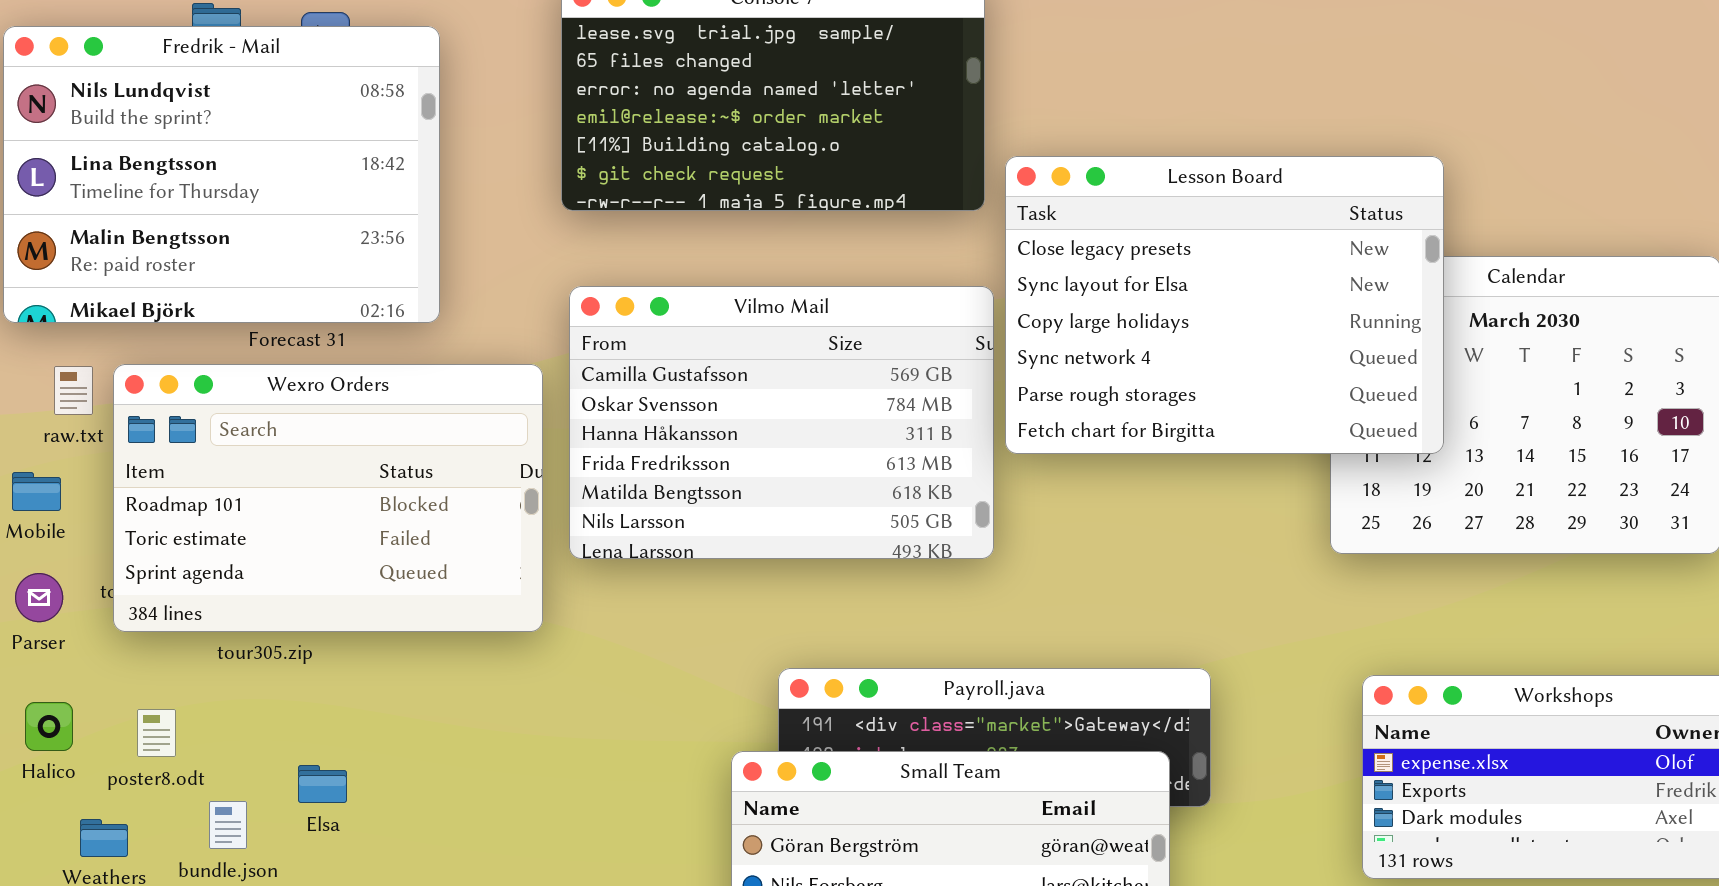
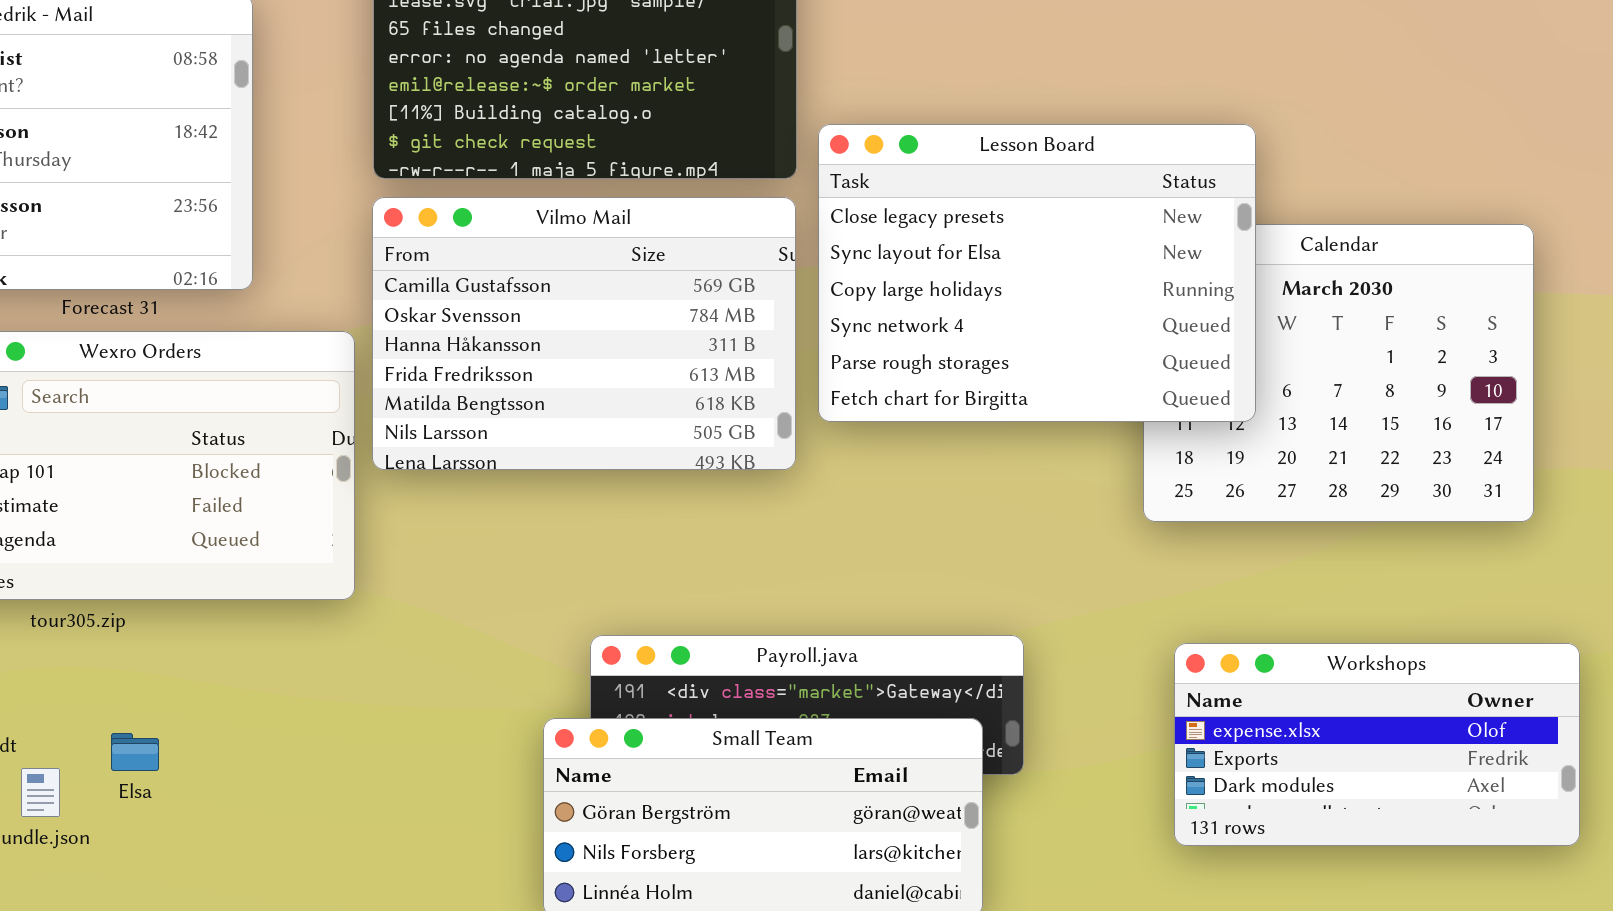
Vilmo Mail: [569,286,994,559] -> [372,197,796,470], moved

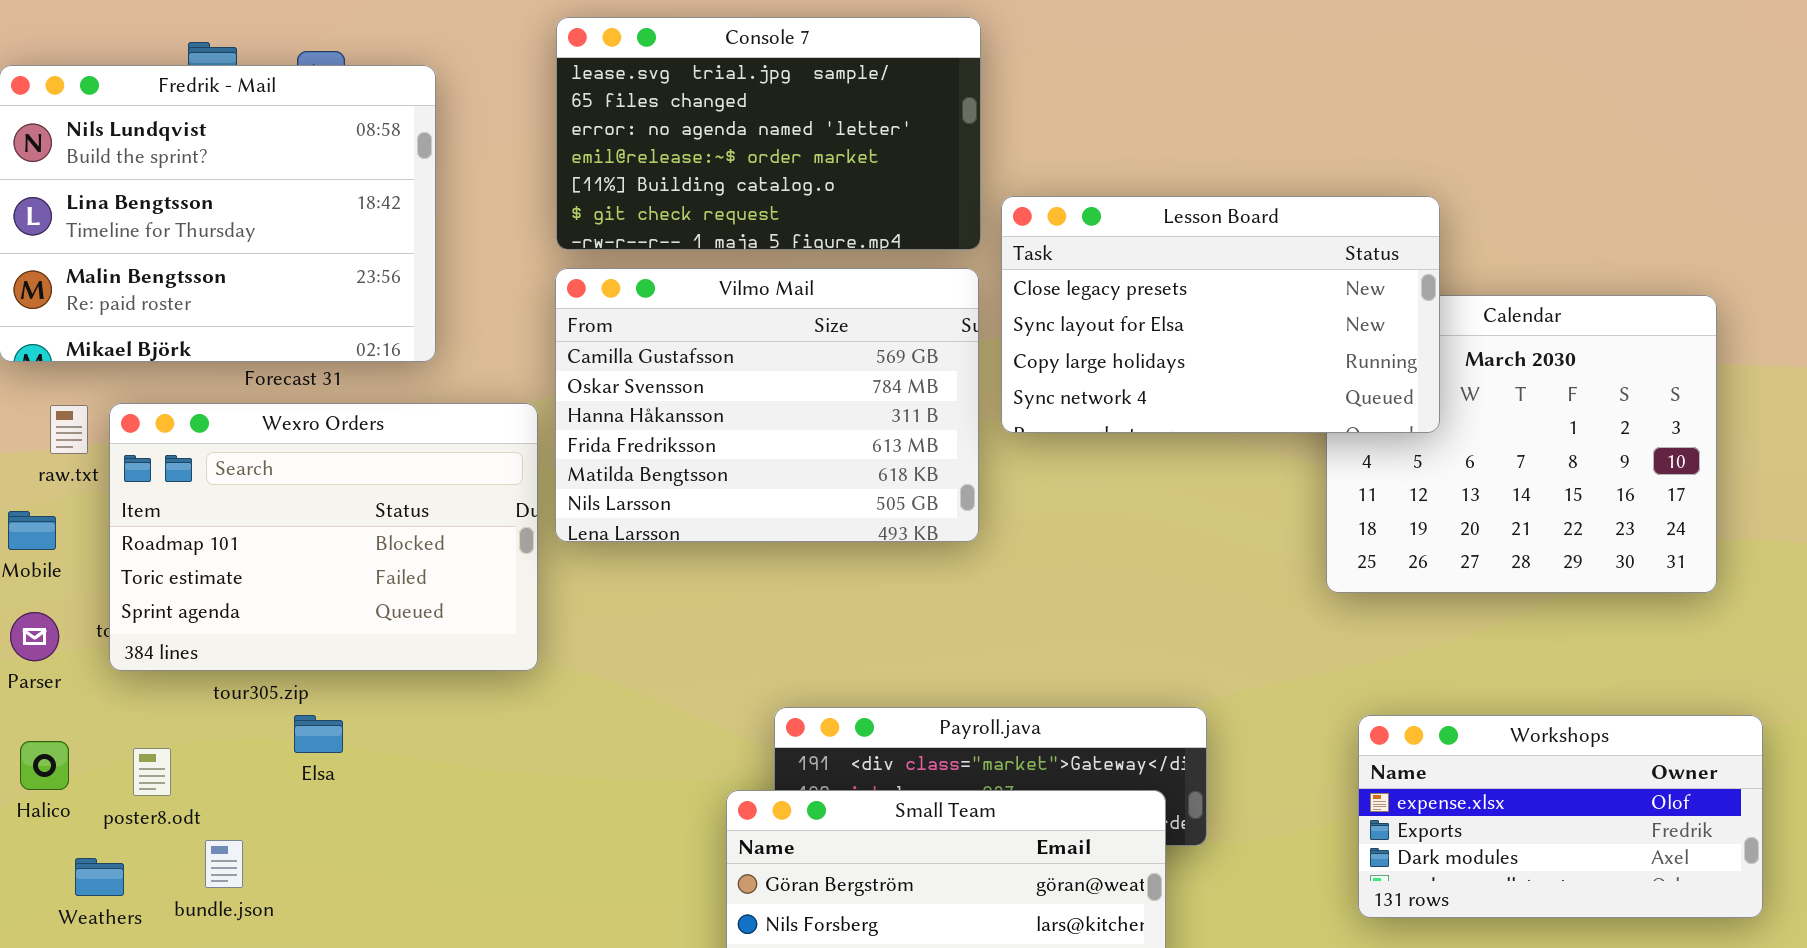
Lesson Board: [818,124,1256,422] -> [1001,196,1440,433], resized
Elsa: [111,733,159,771] -> [294,715,343,753], moved

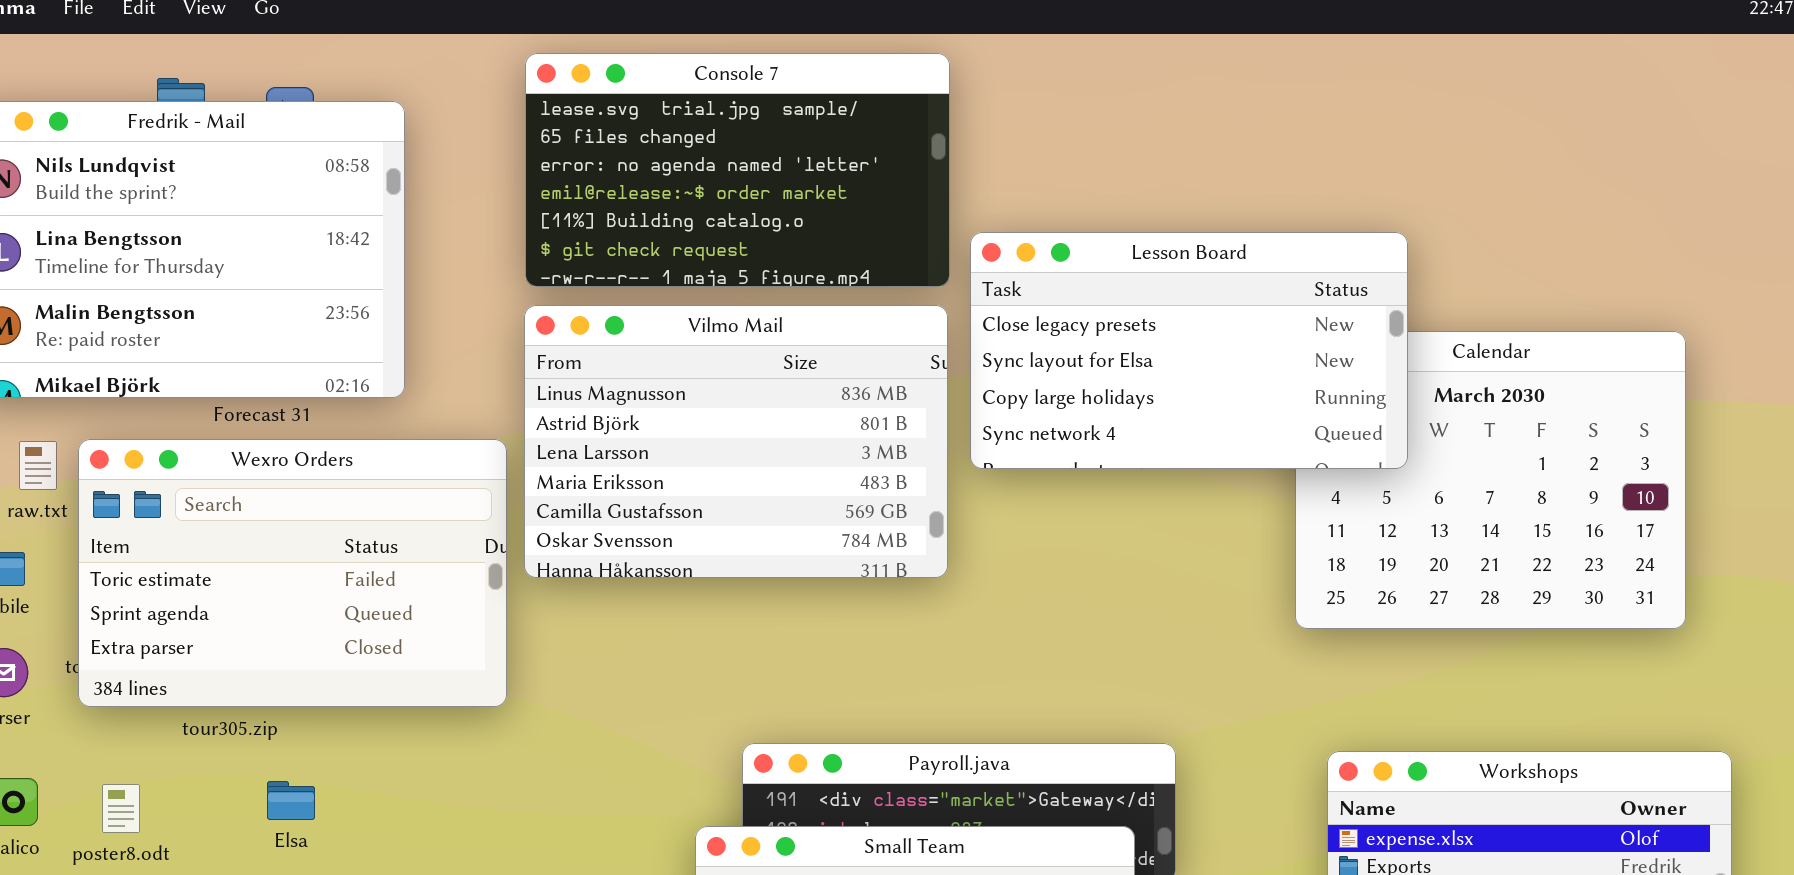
Vilmo Mail: [555,268,979,542] -> [524,305,948,578], scrolled up 4 rows
Wexro Orders: [109,403,538,671] -> [78,439,507,707], scrolled down 1 row
Elsa: [294,715,343,753] -> [267,781,315,820], moved

